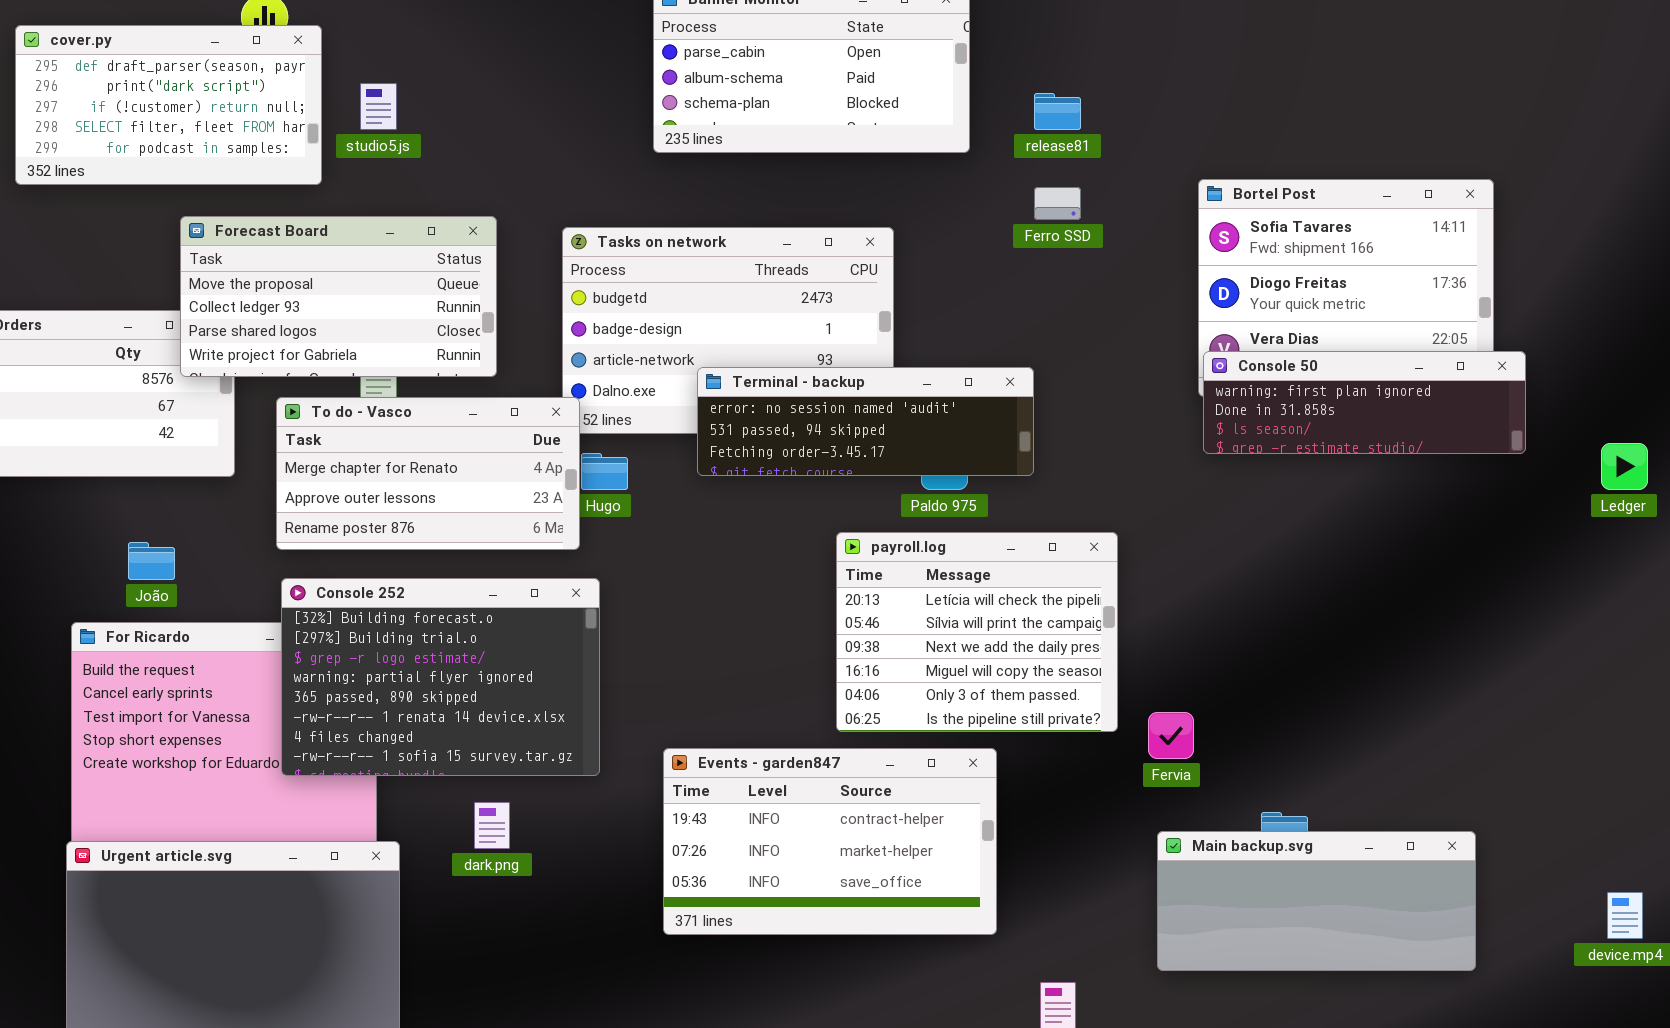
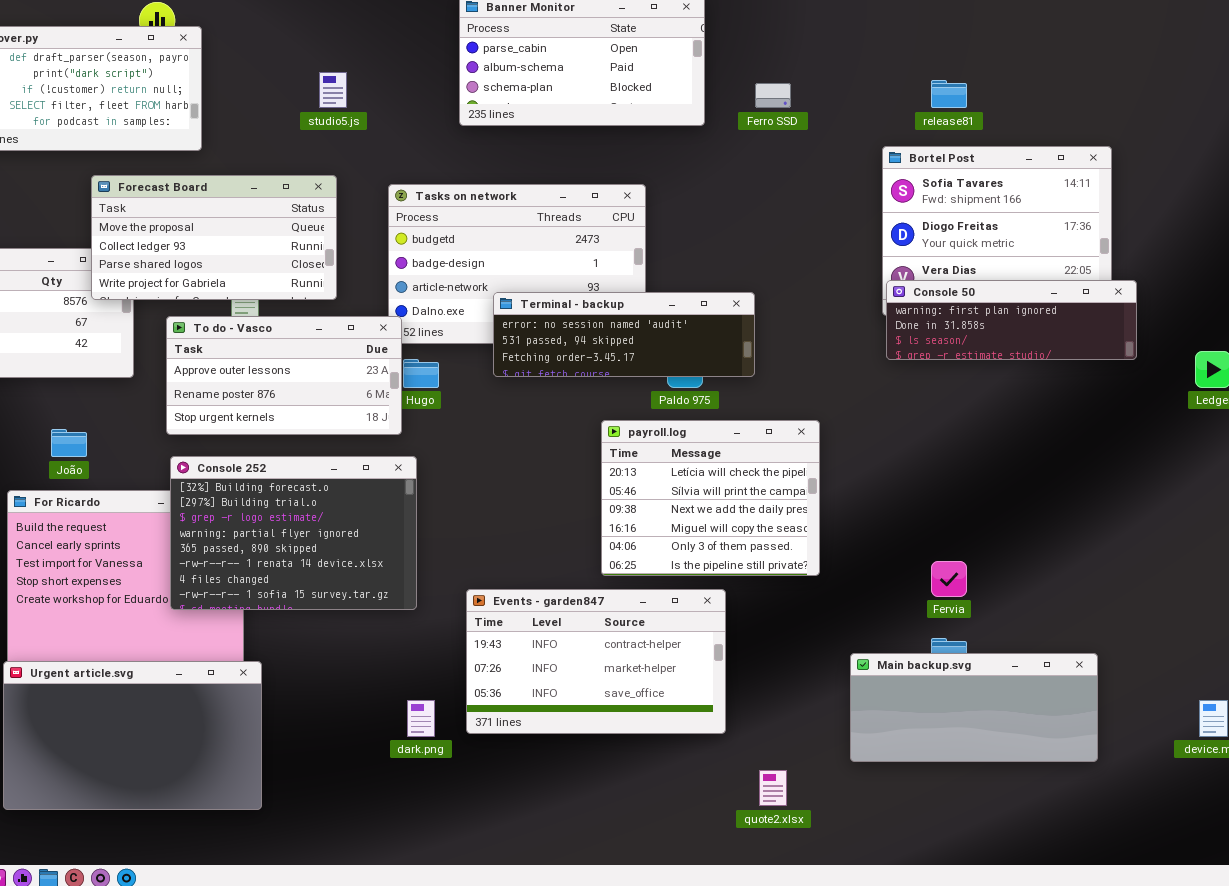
studio5.js: [360,83,397,130] -> [319,72,347,108], moved
release81: [1034,93,1081,130] -> [931,80,967,108], moved
Ferro SSD: [1034,187,1081,220] -> [755,83,791,108], moved
To do - Vasco: [276,397,580,550] -> [166,316,402,435], scrolled down 1 row
Fervia: [1148,712,1194,759] -> [931,561,967,597], moved
dark.png: [474,802,510,849] -> [407,700,435,737], moved

